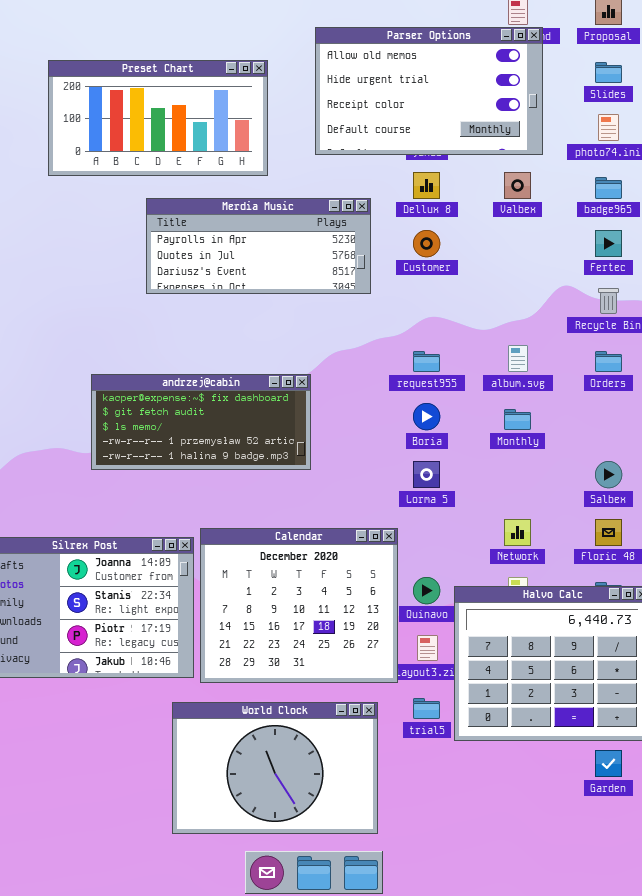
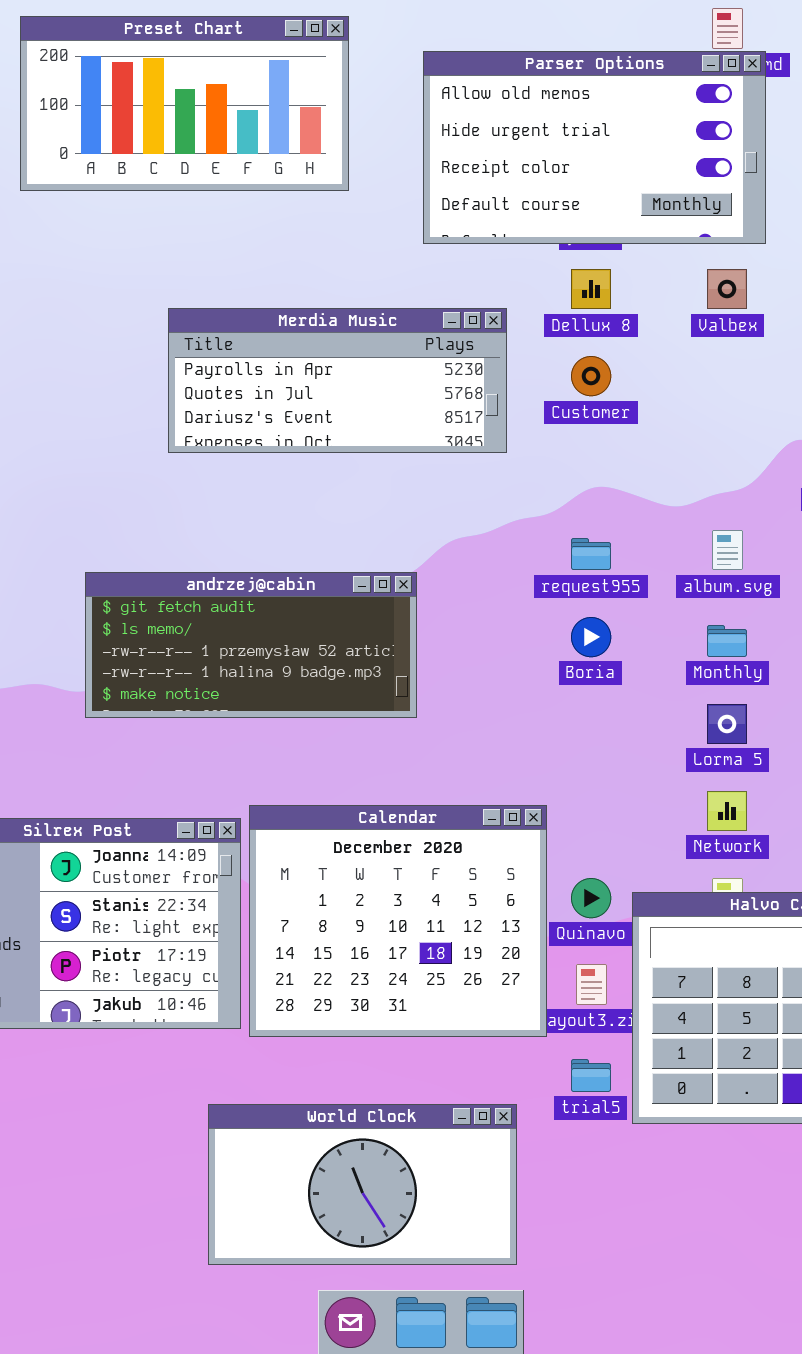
Preset Chart: [48,60,268,176] -> [20,16,349,191], moved
andrzej@cabin: [91,374,311,470] -> [85,572,417,718], scrolled down 1 row
Lorma 5: [413,461,440,488] -> [707,704,747,744], moved
World Clock: [172,702,378,834] -> [208,1104,517,1265], resized

